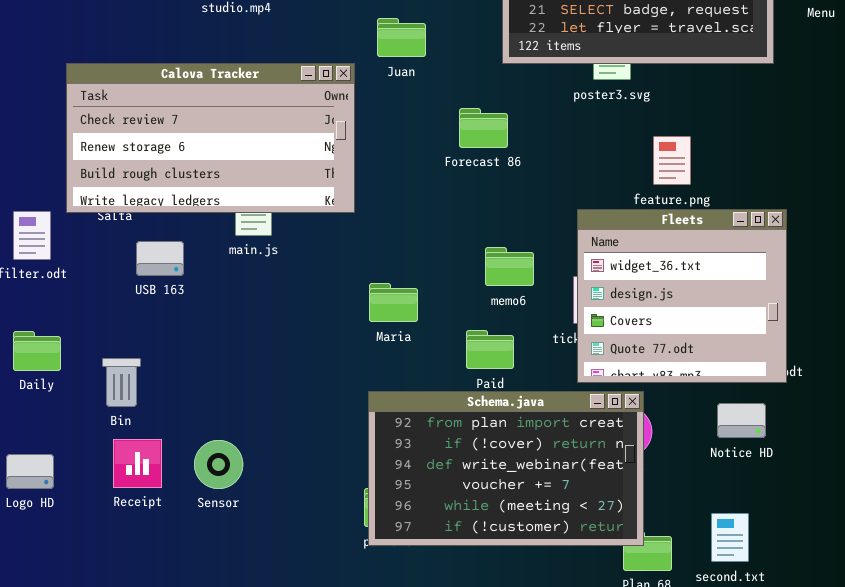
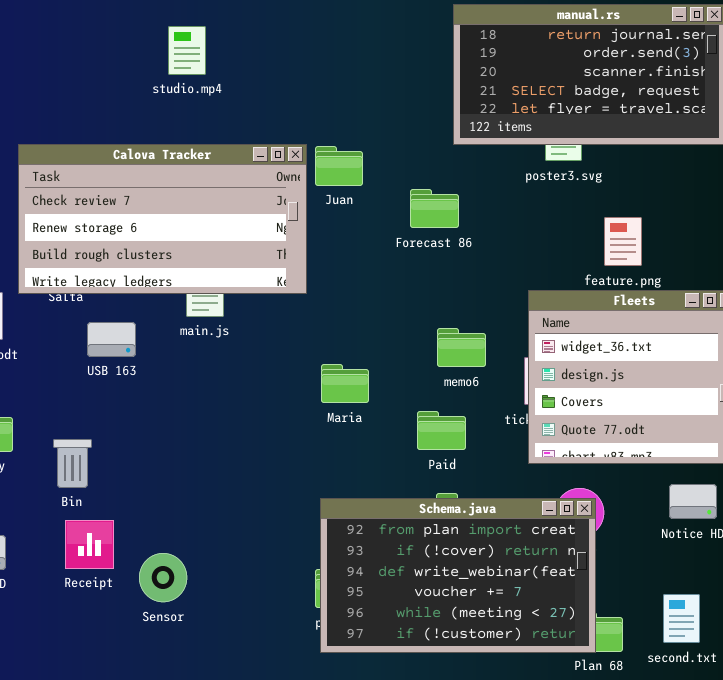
Juan: [377,18,426,57] -> [315,146,363,186], moved
Schema.java: [368,391,644,546] -> [320,498,596,653], moved
Sensor: [194,440,243,489] -> [139,553,187,602], moved

